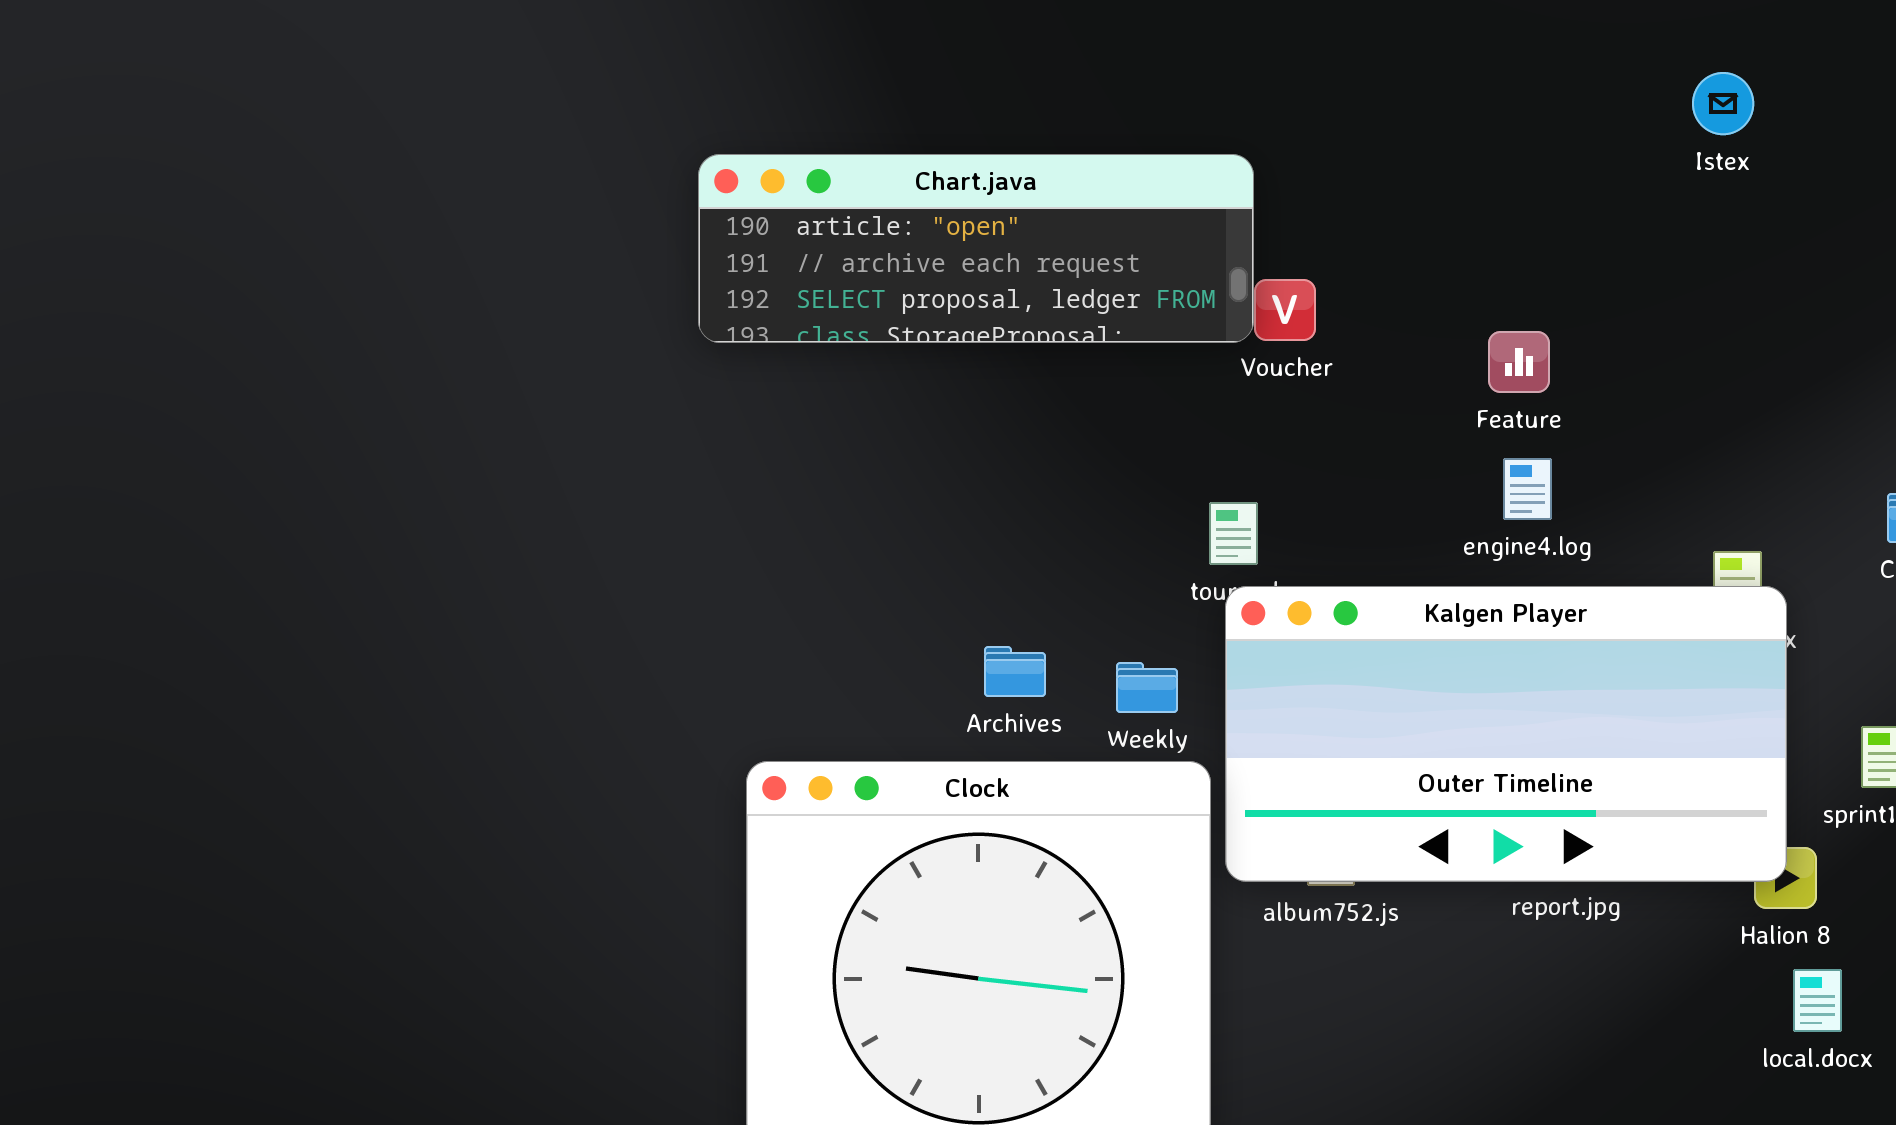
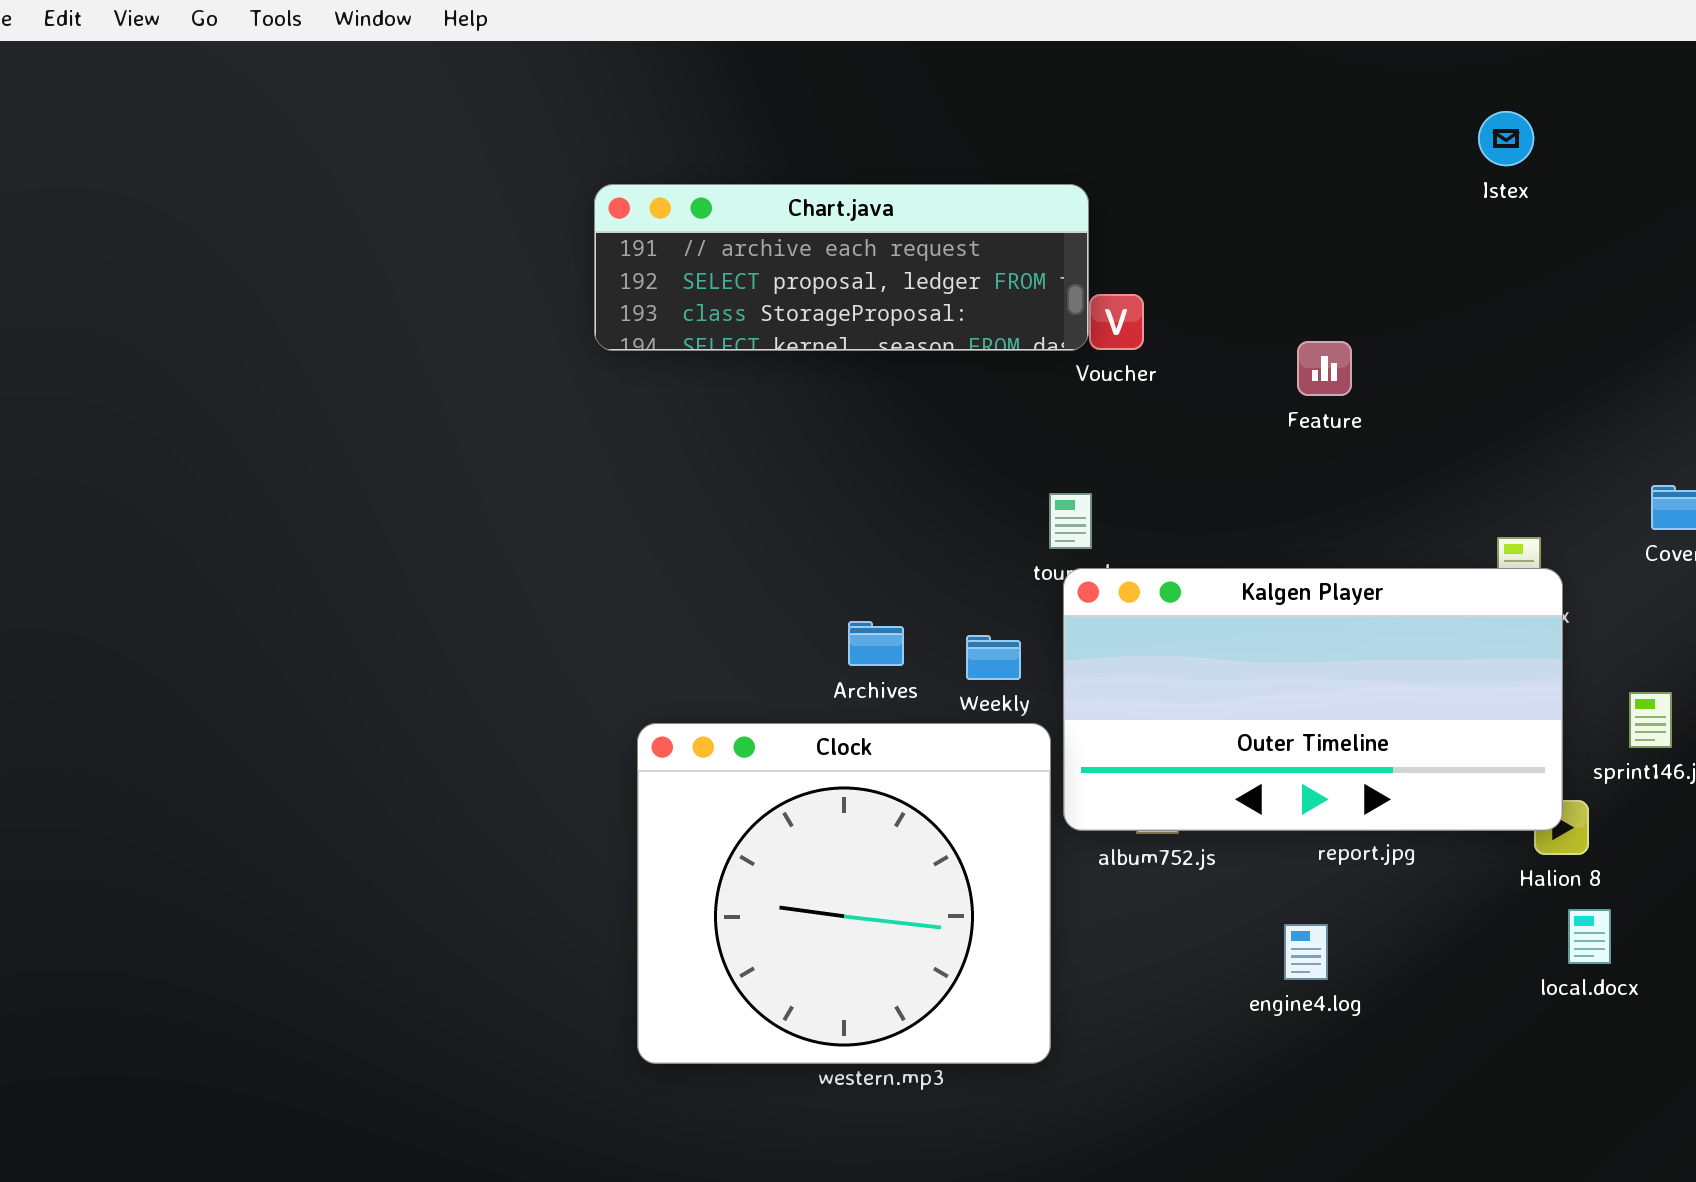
Chart.java: [698,154,1254,343] -> [594,184,1089,351], scrolled down 1 row
engine4.log: [1503,458,1552,520] -> [1284,924,1328,980], moved

